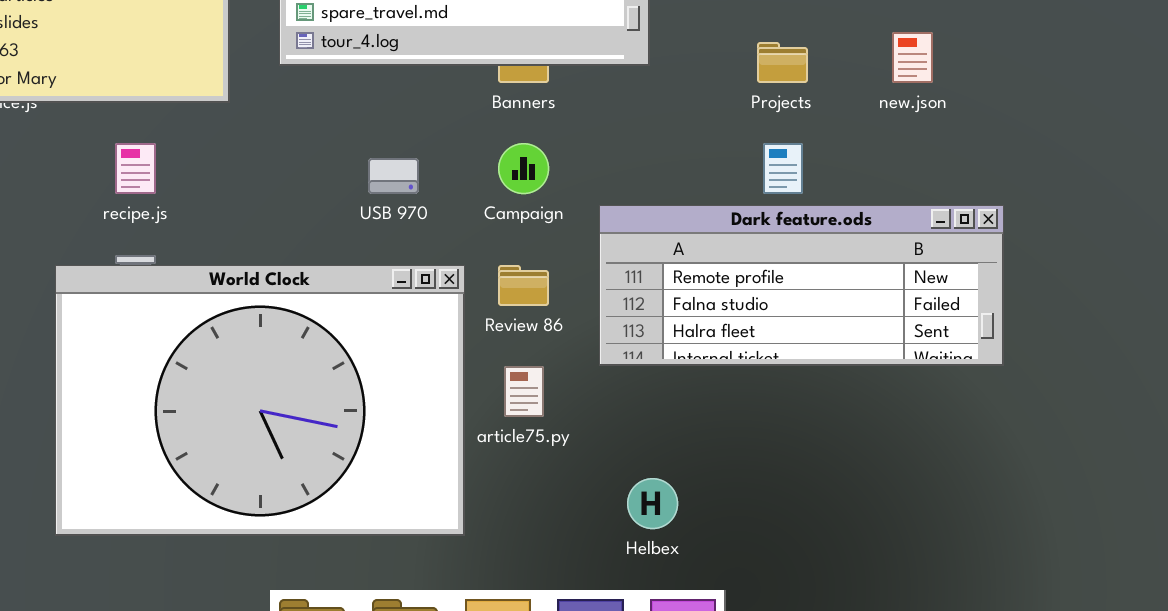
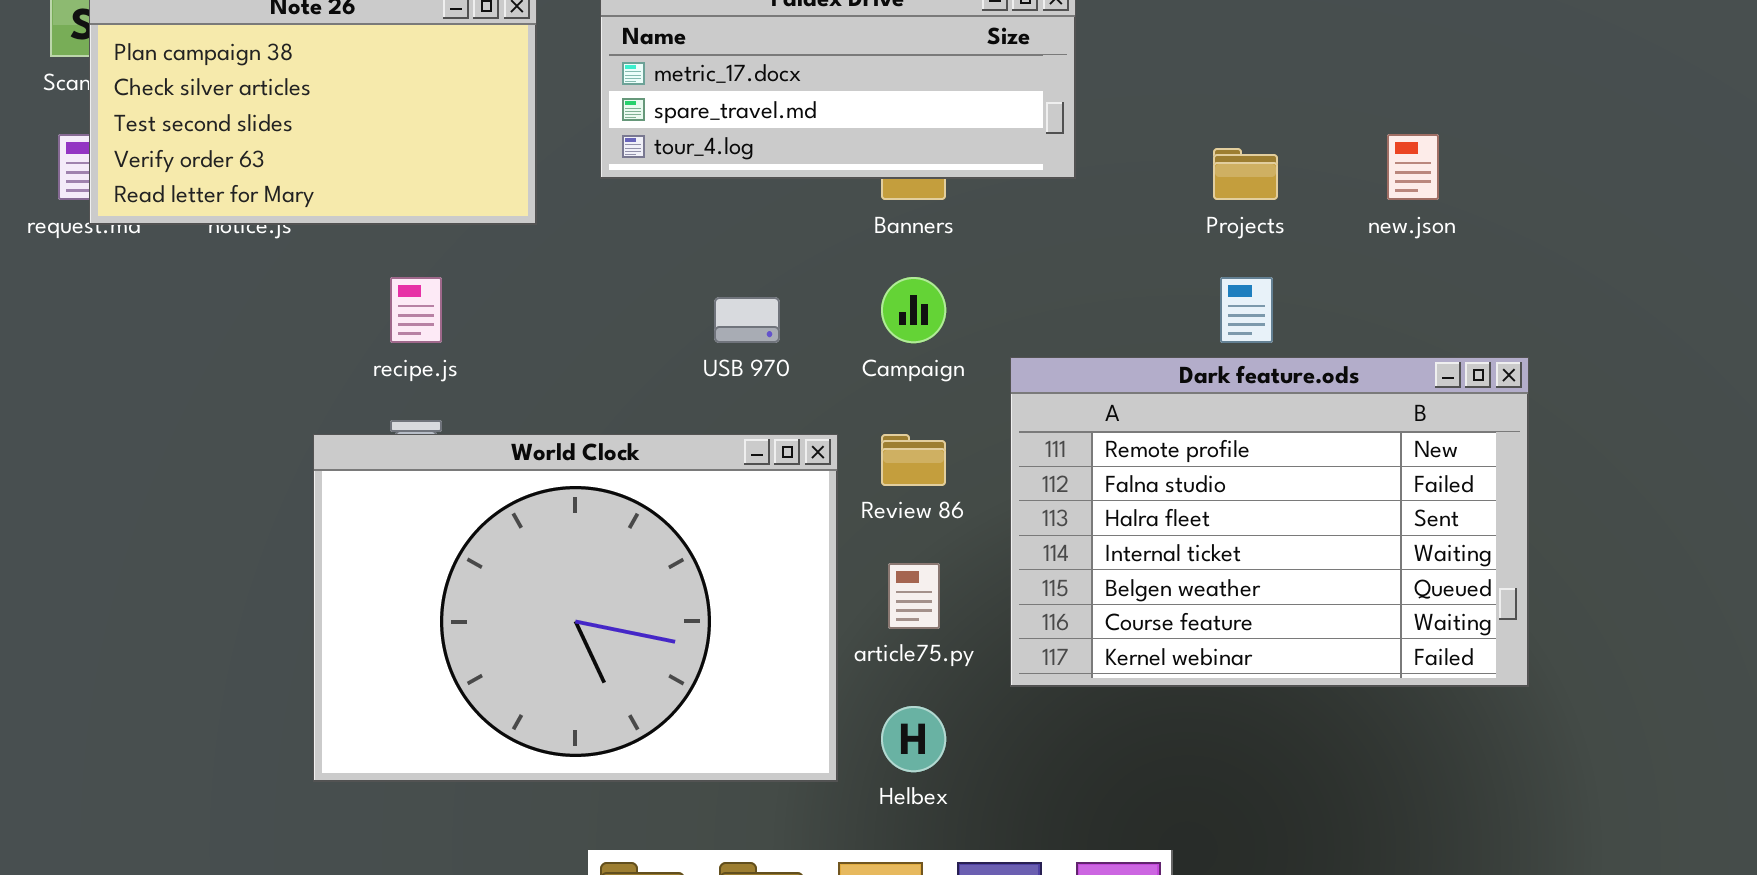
Dark feature.ods: [599,205,1004,366] -> [1010,357,1529,687], resized
Helbex: [627,478,678,529] -> [881,706,946,772], moved

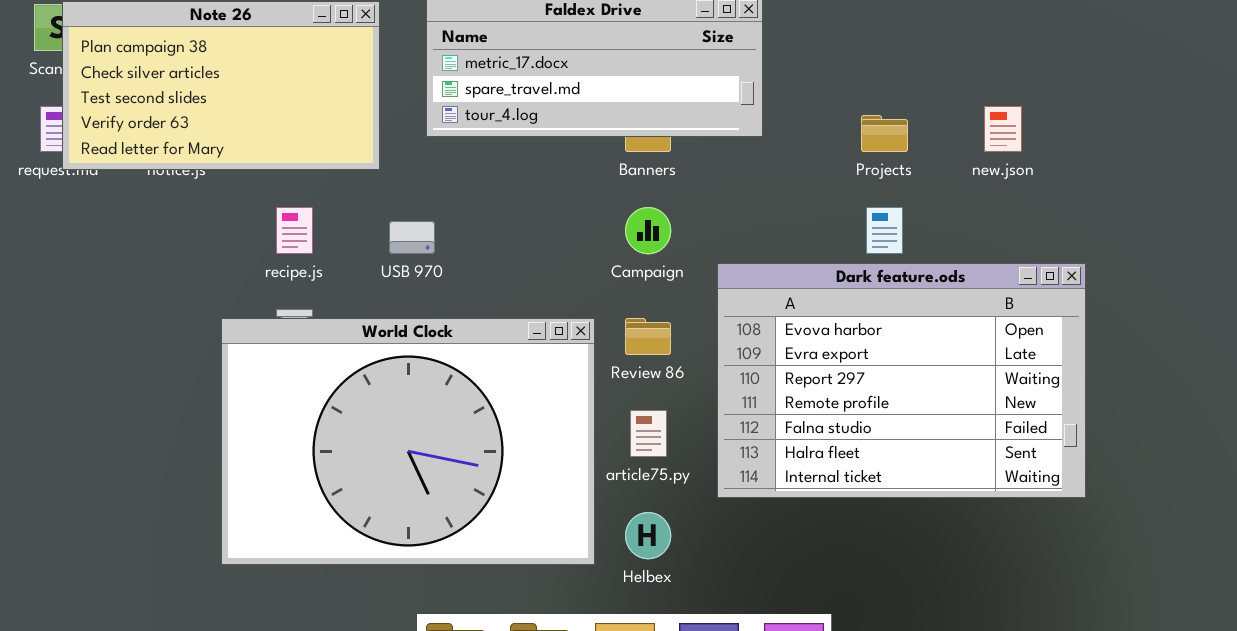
USB 970: [714,297,780,343] -> [389,221,435,254], moved
Dark feature.ods: [1010,357,1529,687] -> [717,263,1086,498], scrolled up 3 rows

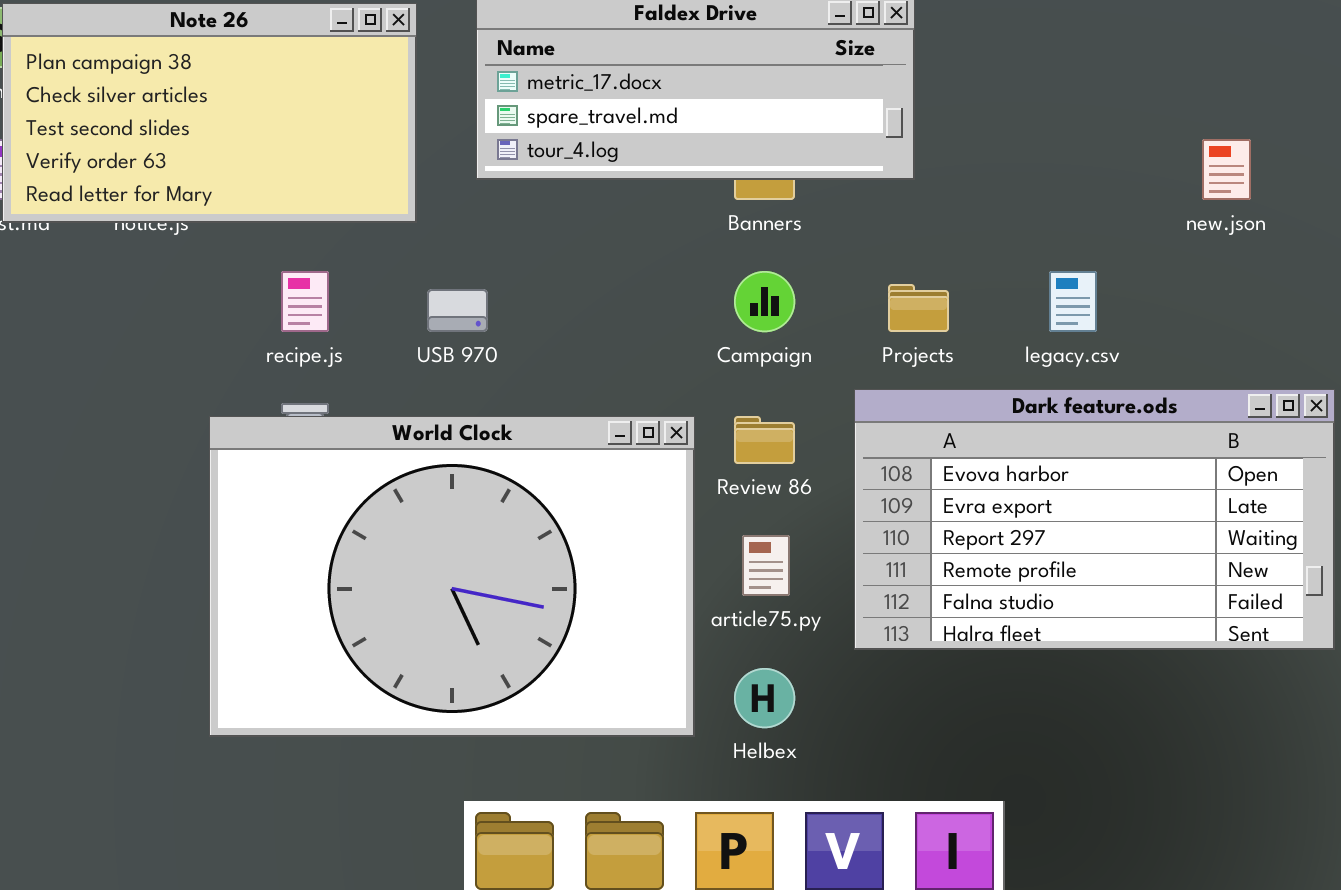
Projects: [861,115,908,152] -> [888,284,949,332], moved
Dark feature.ods: [717,263,1086,498] -> [854,389,1335,650], resized

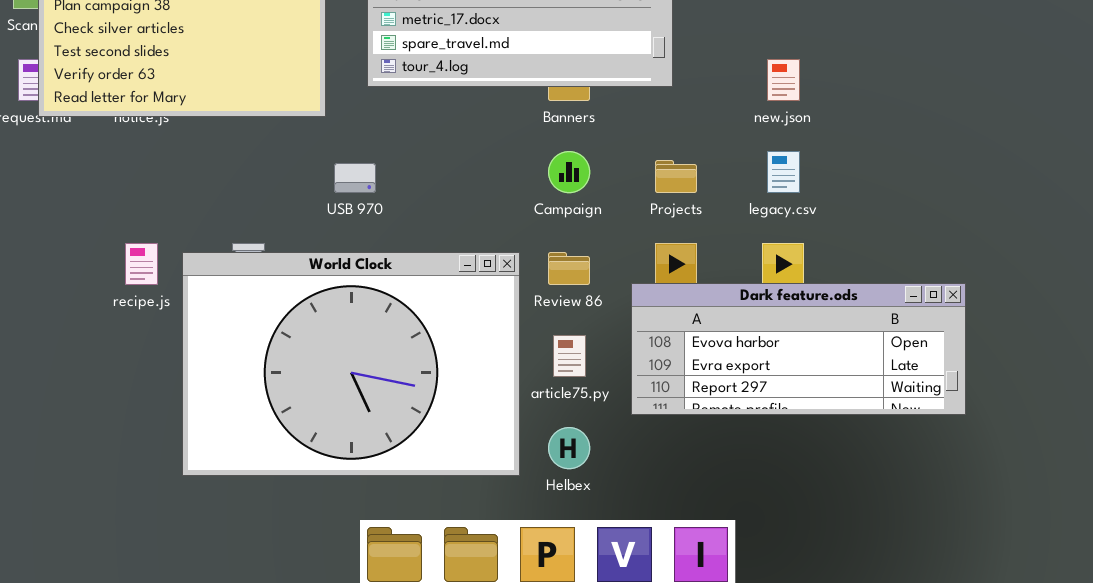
new.json: [1202,139,1251,200] -> [767,59,800,101], moved
recipe.js: [281,271,329,332] -> [125,243,158,285], moved
Dark feature.ods: [854,389,1335,650] -> [631,283,966,415], resized

